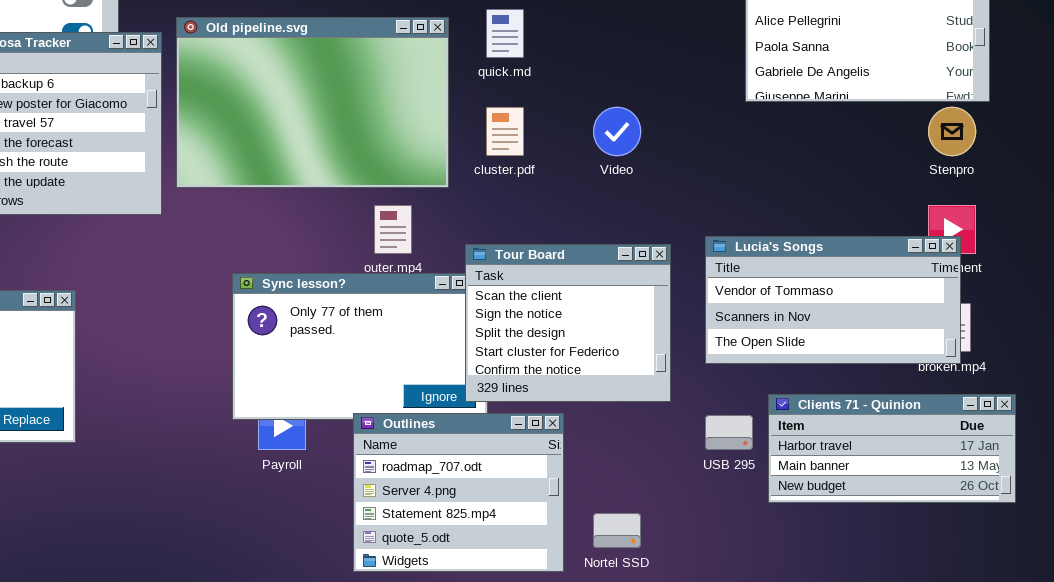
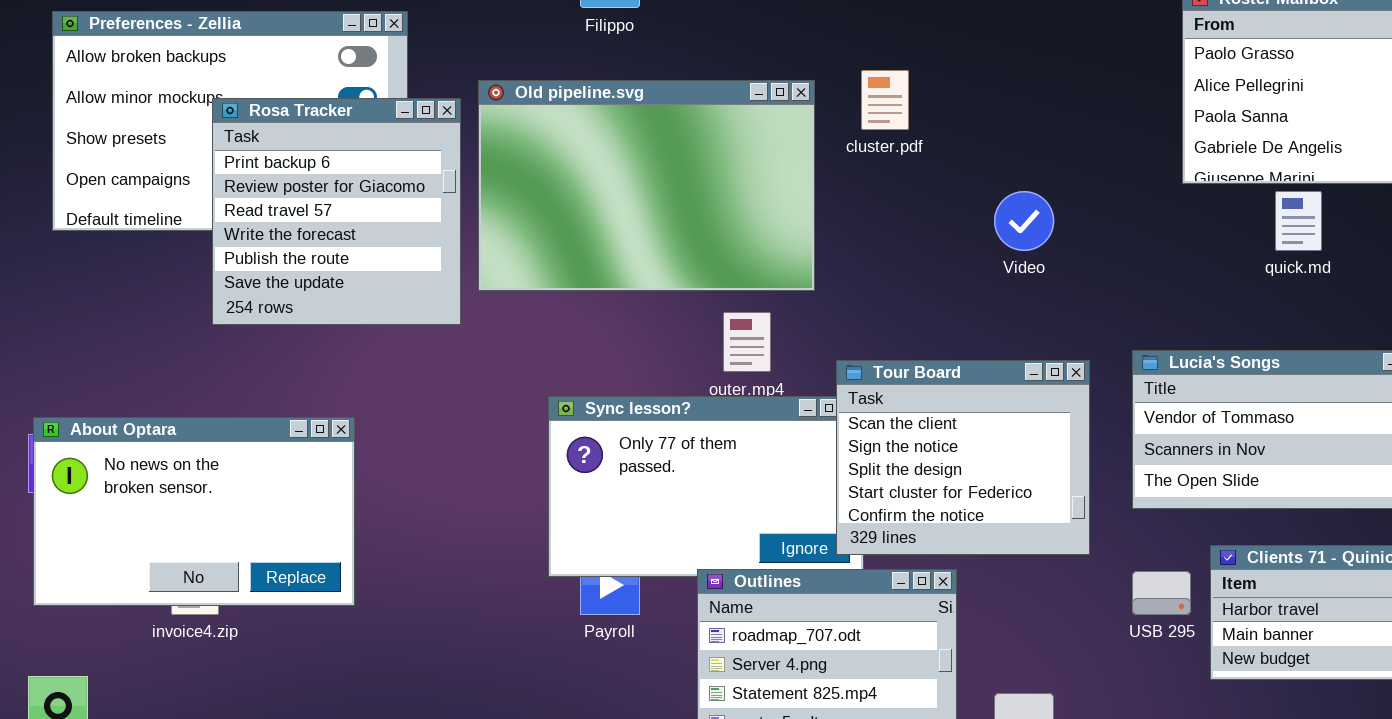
quick.md: [486,9,524,58] -> [1275,191,1322,251], moved
cluster.pdf: [486,107,524,156] -> [861,70,909,130], moved

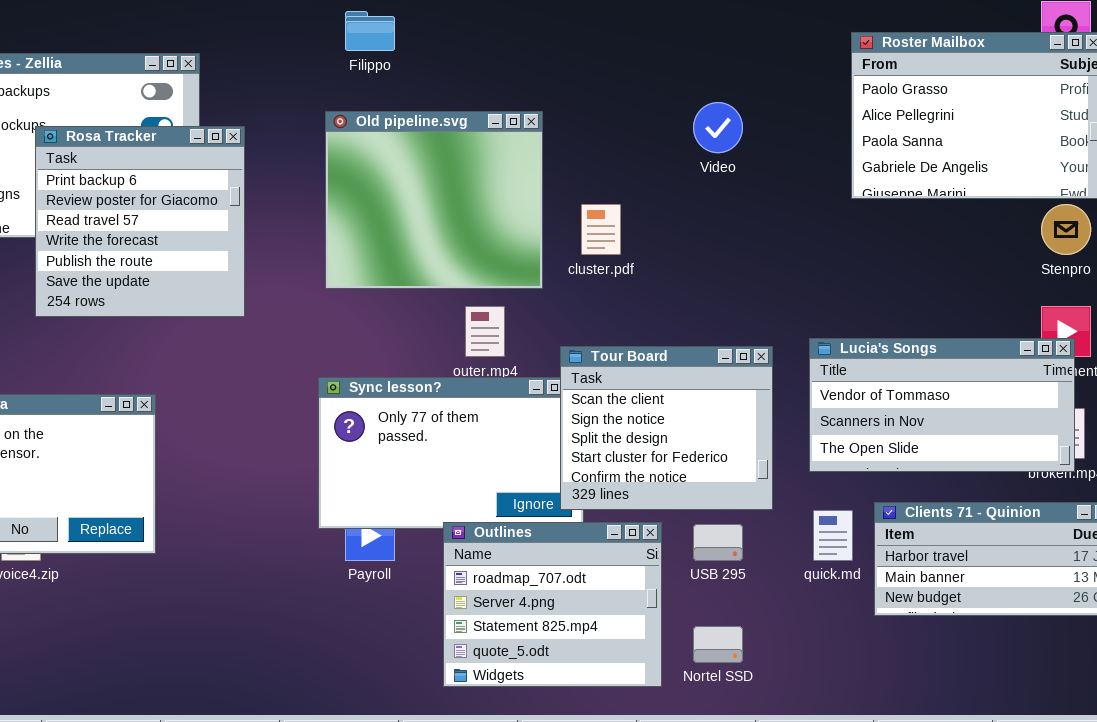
cluster.pdf: [861,70,909,130] -> [581,204,621,255], moved
Old pipeline.svg: [478,80,815,291] -> [325,111,543,289], resized
Video: [994,191,1054,251] -> [693,102,743,153], moved
quick.md: [1275,191,1322,251] -> [813,510,853,561], moved
USB 295: [1132,571,1191,615] -> [693,524,743,561], moved

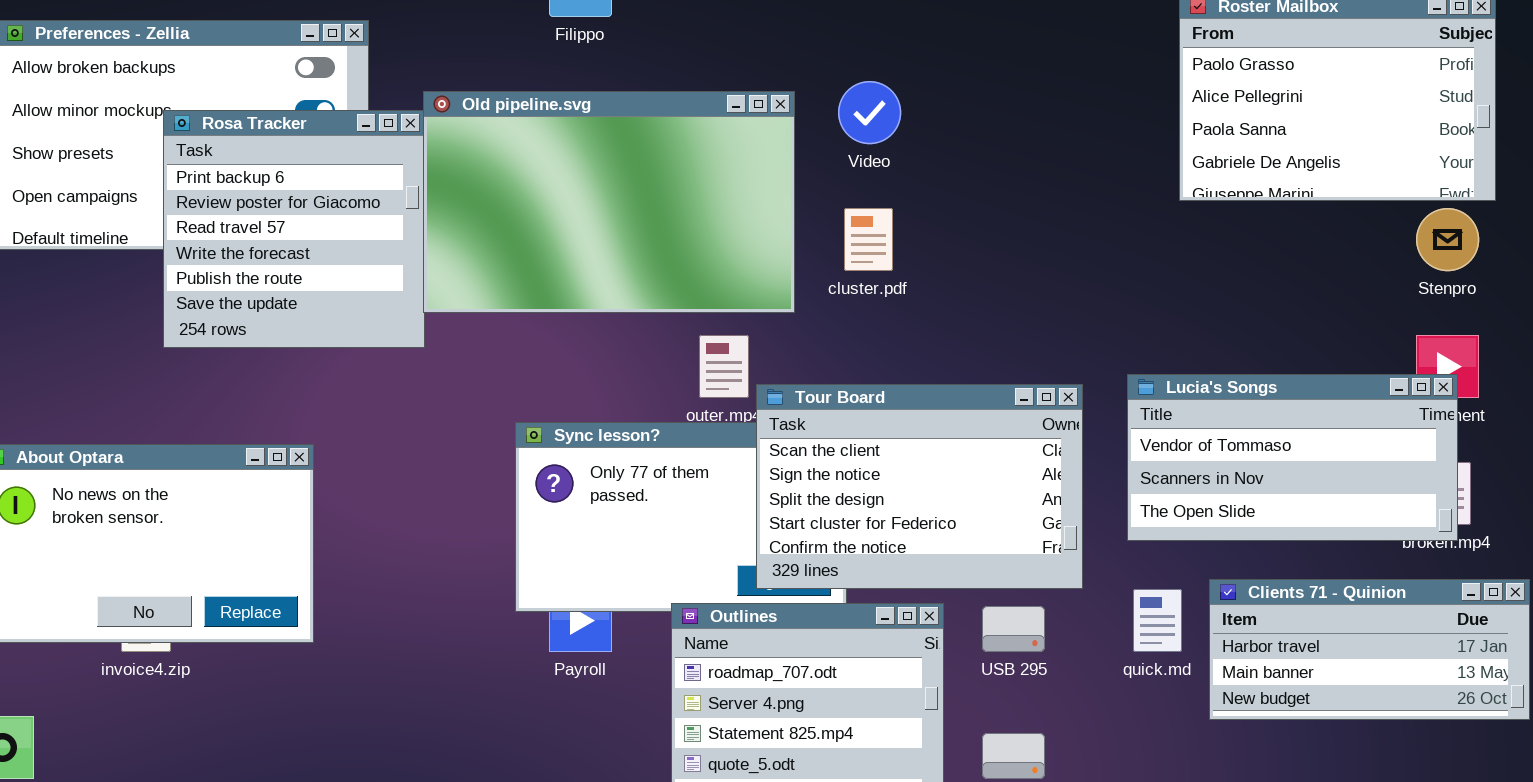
Video: [693,102,743,153] -> [838,81,901,144], moved
Old pipeline.svg: [325,111,543,289] -> [423,91,795,313], resized
Tour Board: [560,346,773,510] -> [756,384,1083,589], resized

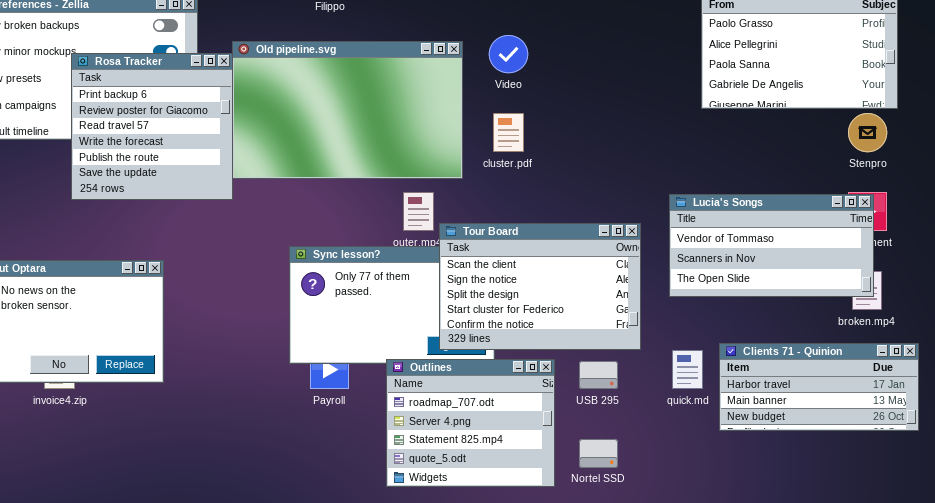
Lucia's Songs: [1127,374,1458,541] -> [669,194,874,297], moved

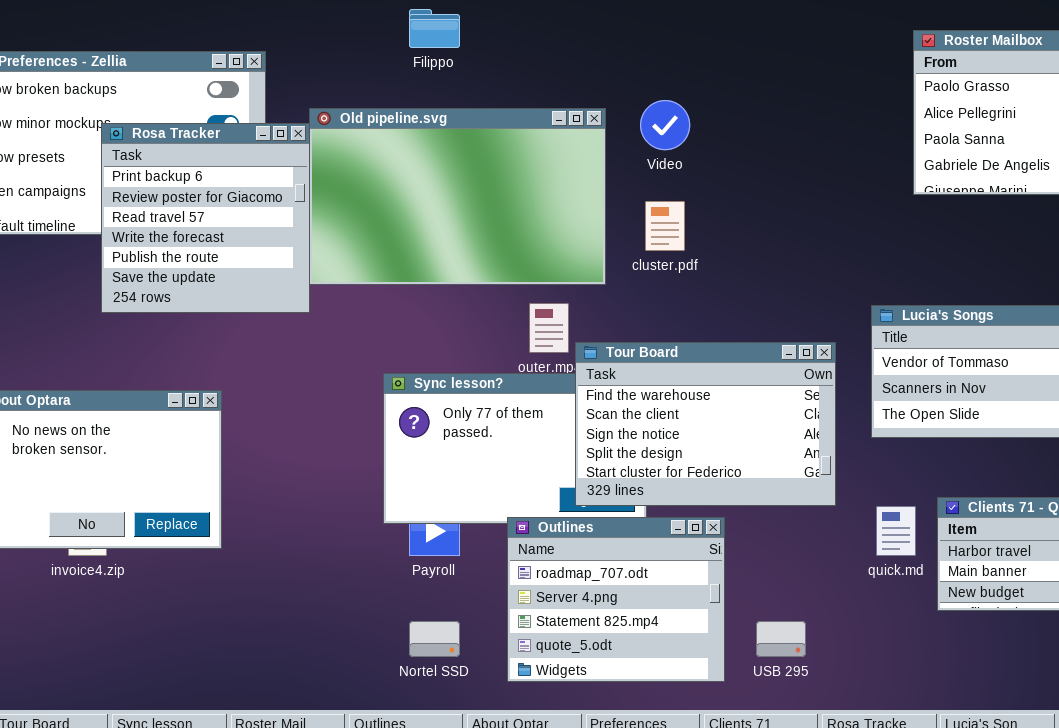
Tour Board: [439,223,641,350] -> [575,342,836,506], scrolled up 1 row
USB 295: [579,361,618,389] -> [756,621,806,657], moved
Nortel SSD: [579,439,618,468] -> [409,621,460,657], moved

